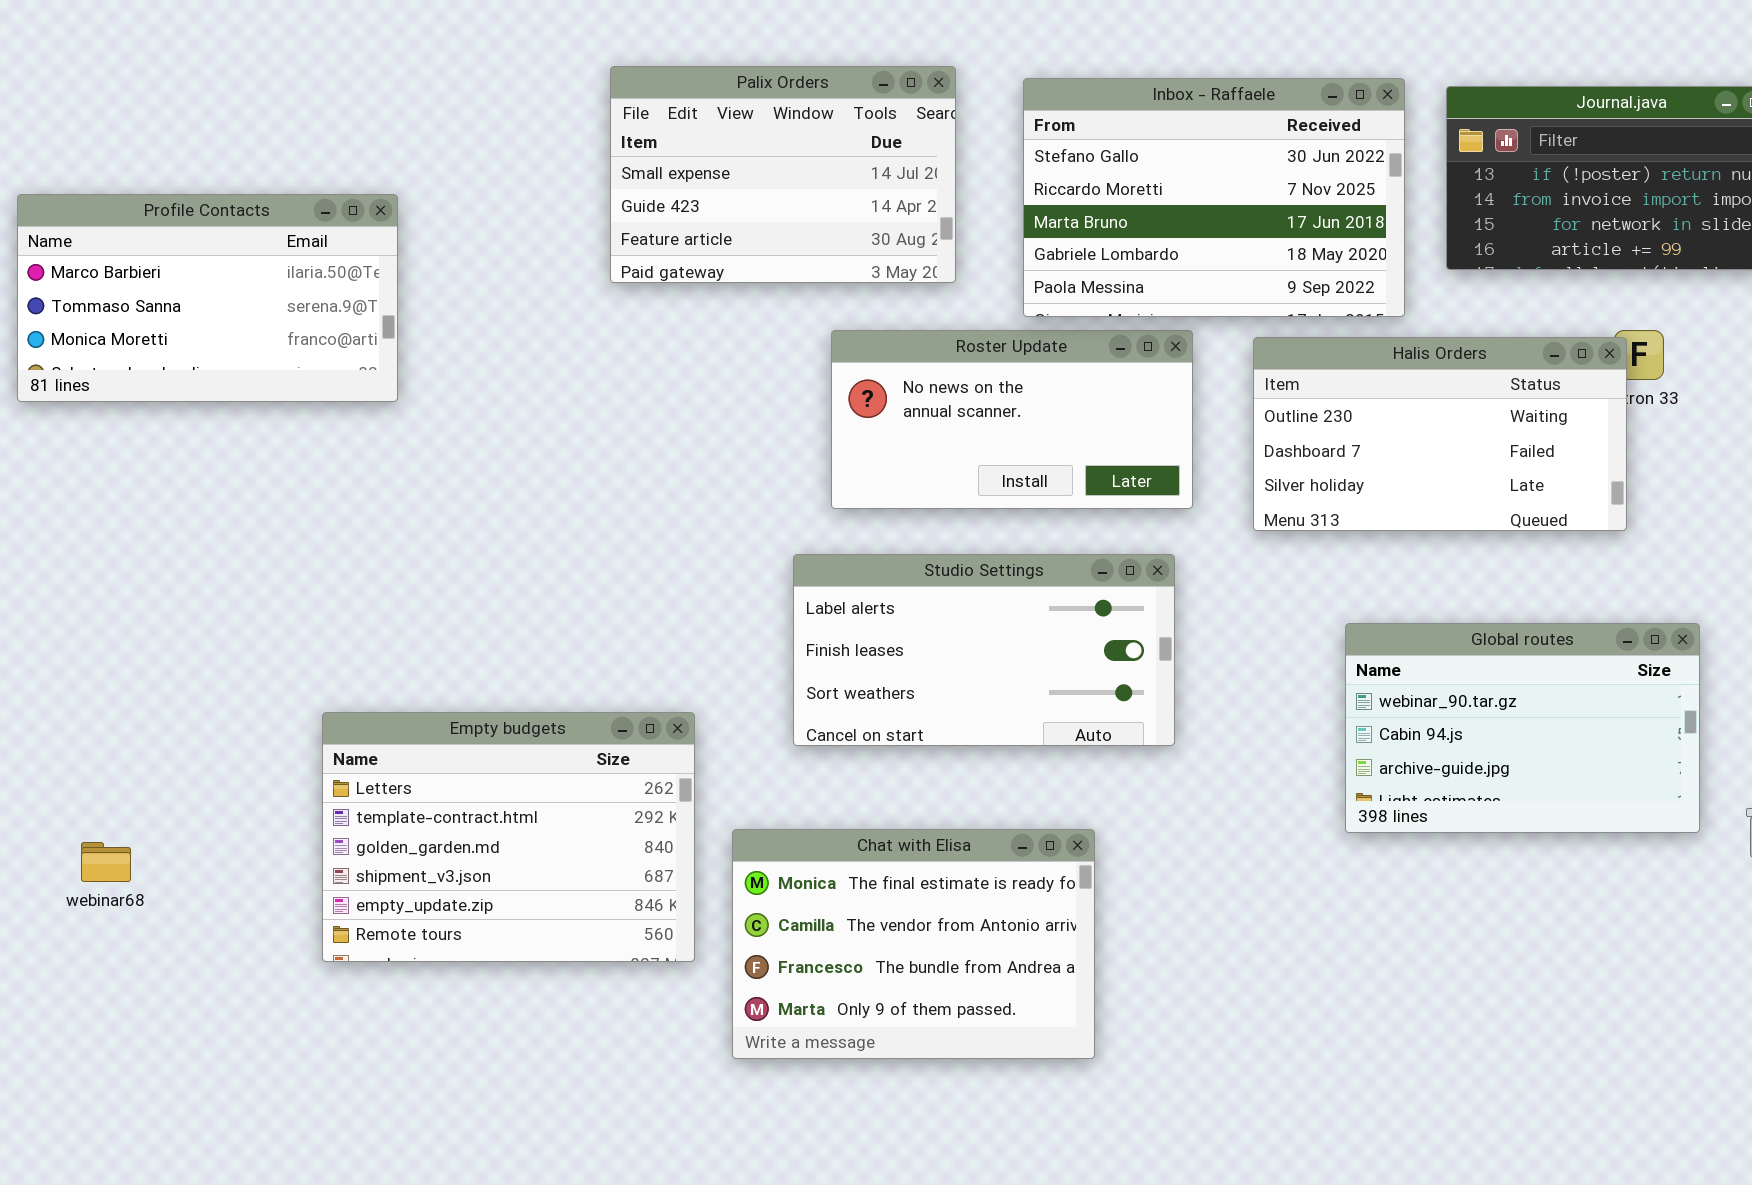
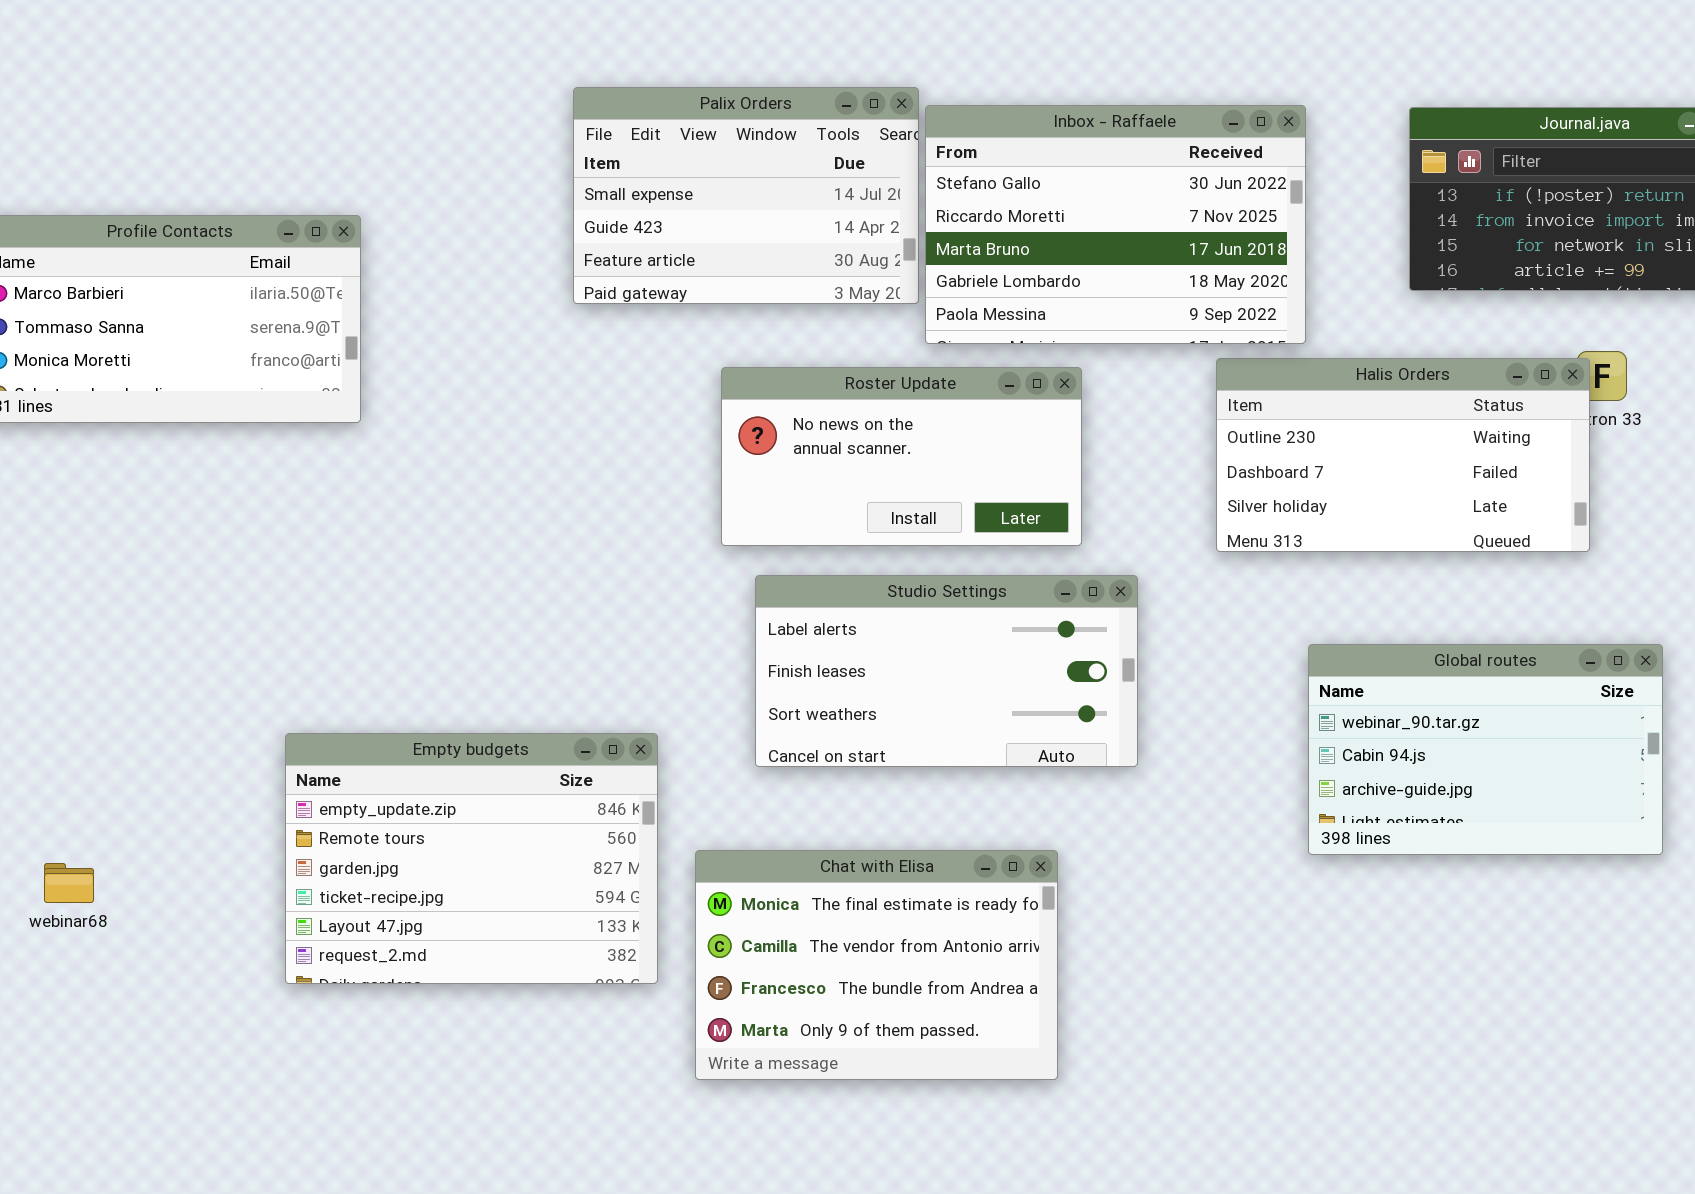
Inbox - Raffaele: [1023,78,1405,317] -> [925,105,1306,344], moved
Roster Update: [831,330,1193,509] -> [721,367,1082,546], moved
Empty budgets: [322,712,695,962] -> [285,733,658,984], scrolled down 4 rows

